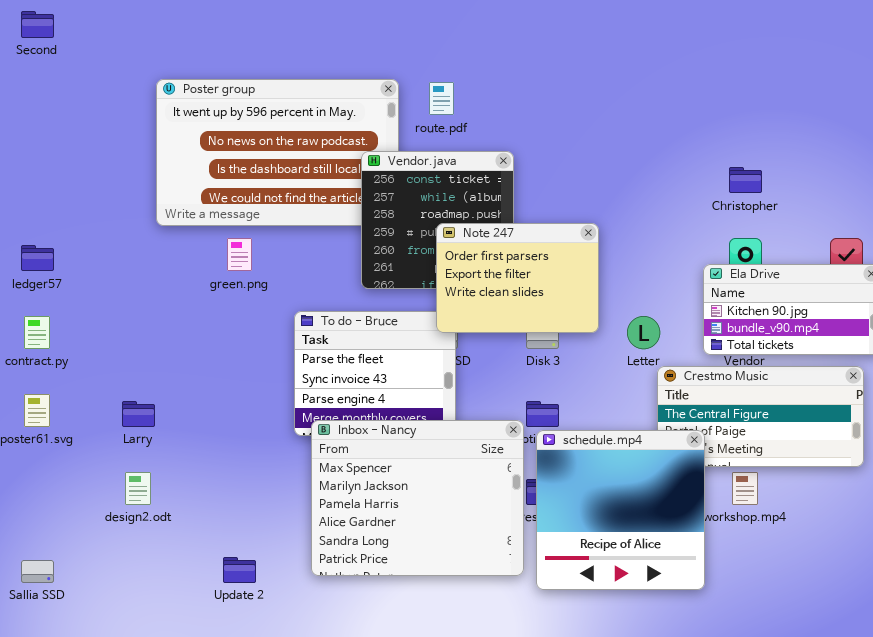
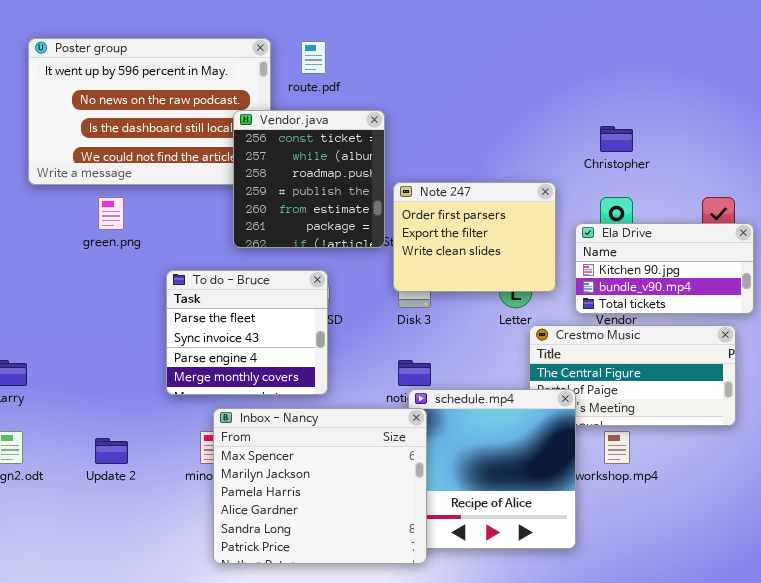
Note 247: [436,223,599,333] -> [393,182,556,292], moved
Inbox - Nancy: [311,420,524,576] -> [213,408,427,564], moved
Update 2: [223,557,256,583] -> [95,438,128,464], moved

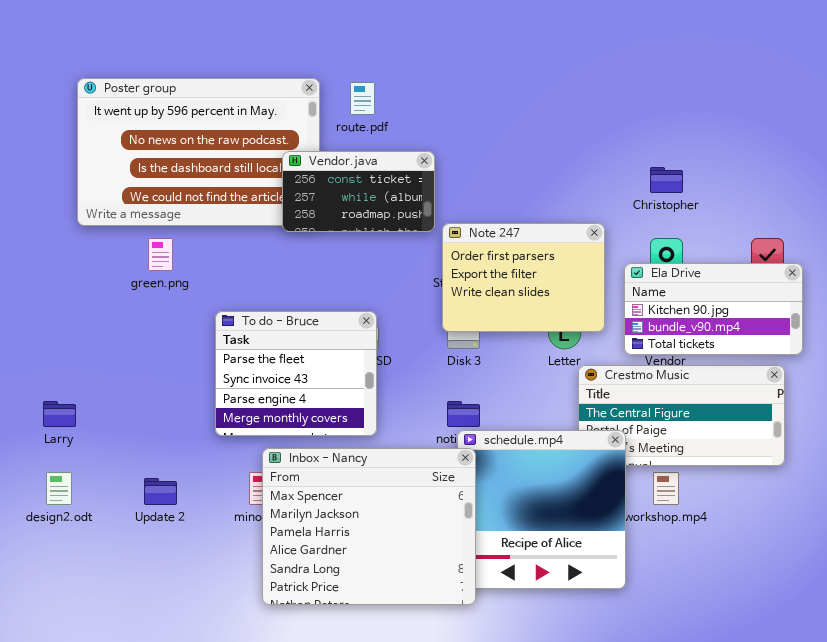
Vendor.java: [233,110,385,248] -> [282,151,435,232], resized

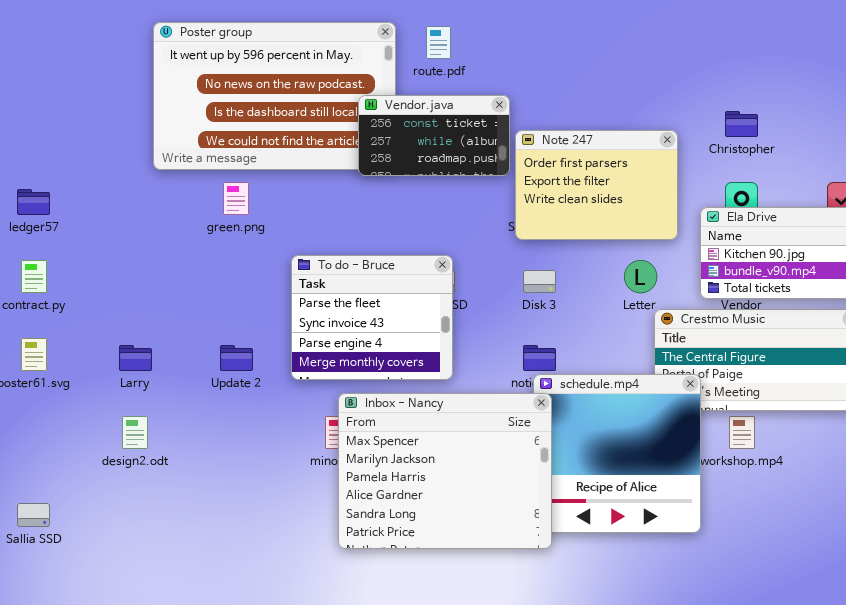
Note 247: [442,223,605,332] -> [515,130,678,240], moved
Update 2: [144,478,177,505] -> [220,345,253,371], moved

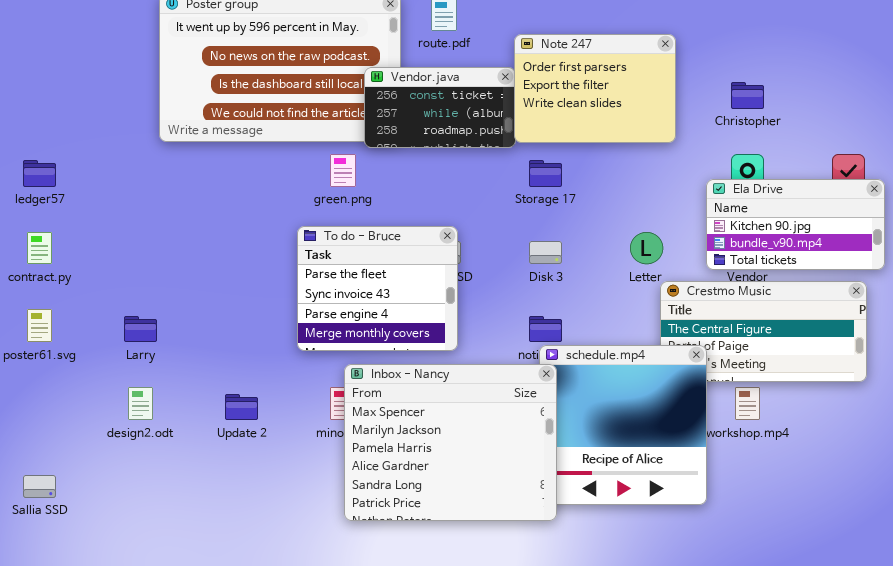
Note 247: [515,130,678,240] -> [514,34,676,143], moved
green.png: [223,182,249,215] -> [330,154,356,187], moved
Update 2: [220,345,253,371] -> [225,394,258,420], moved

